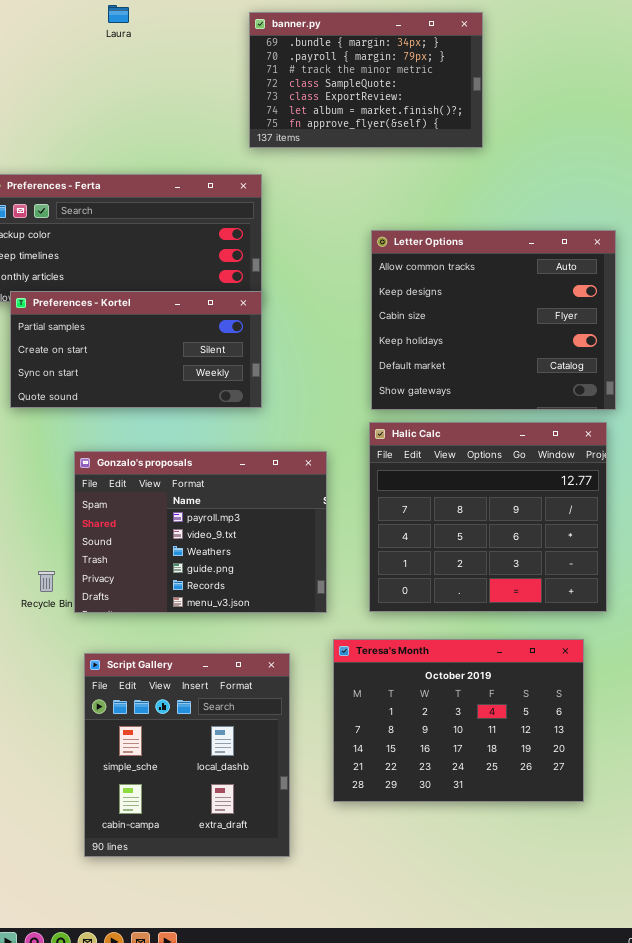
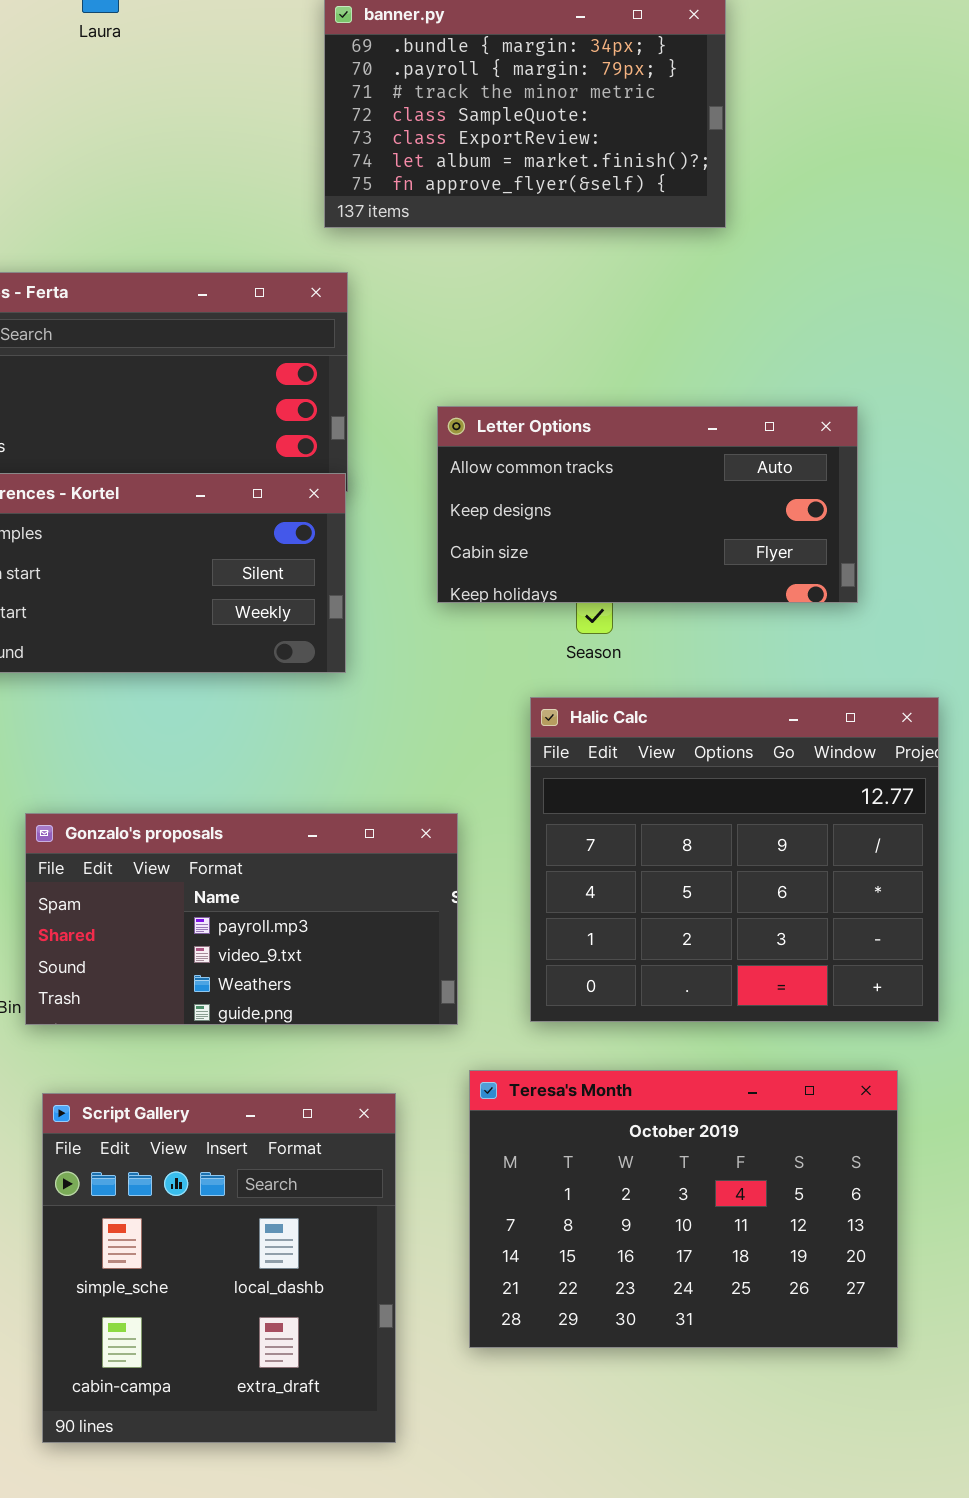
Letter Options: [371,230,616,410] -> [437,406,858,603], moved, resized
Gonzalo's proposals: [74,451,327,613] -> [25,813,458,1025], resized

